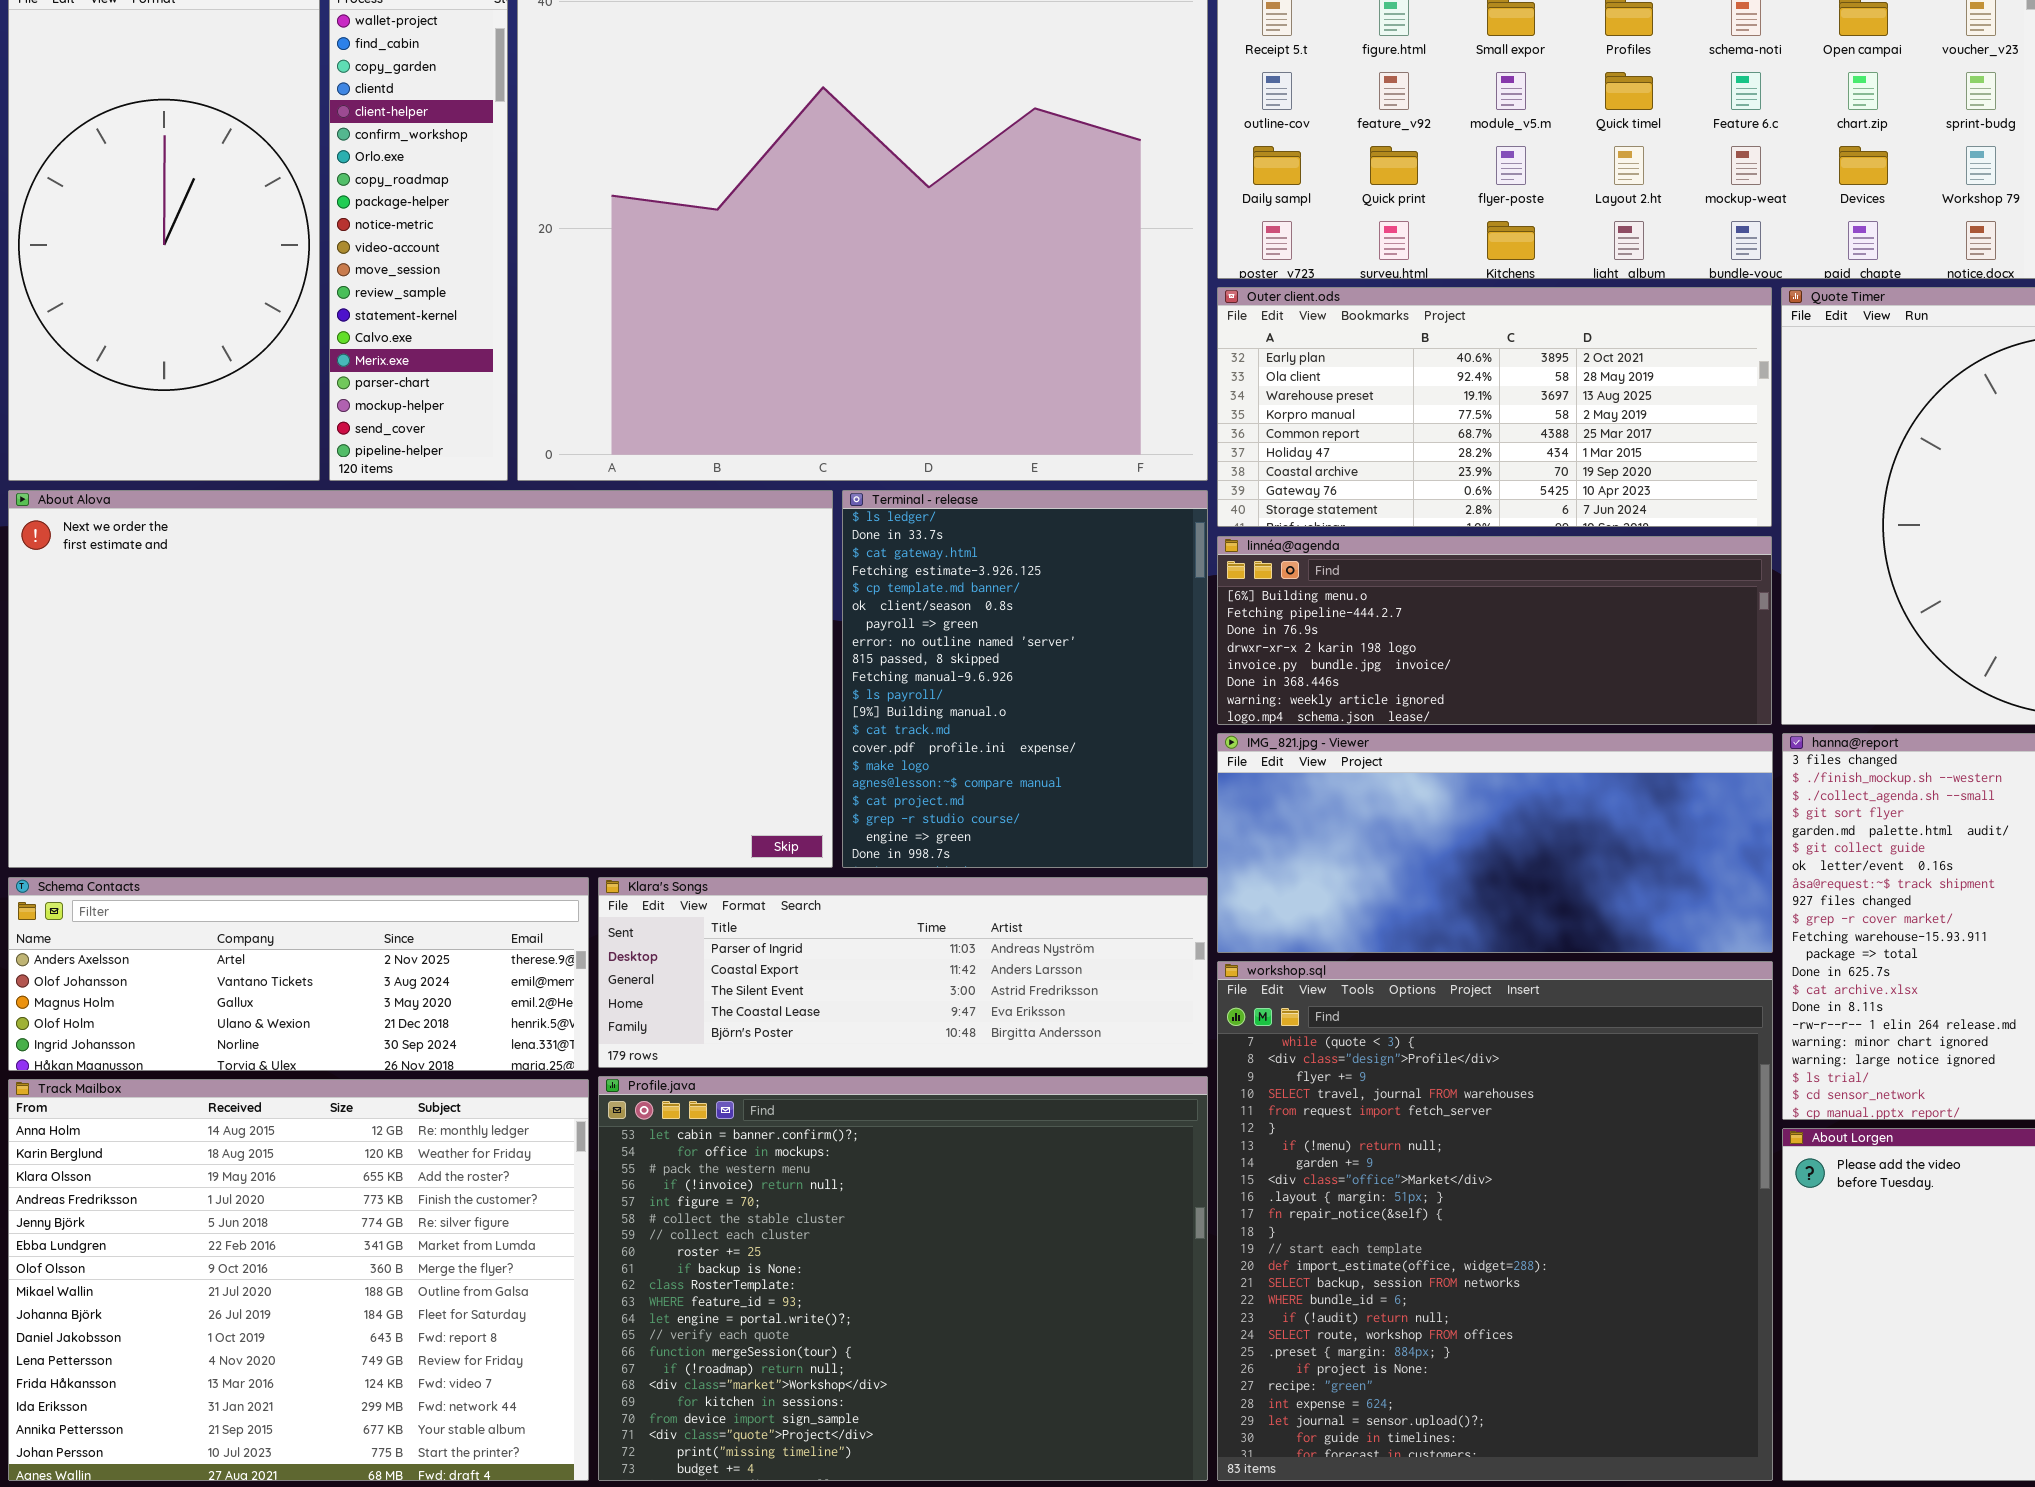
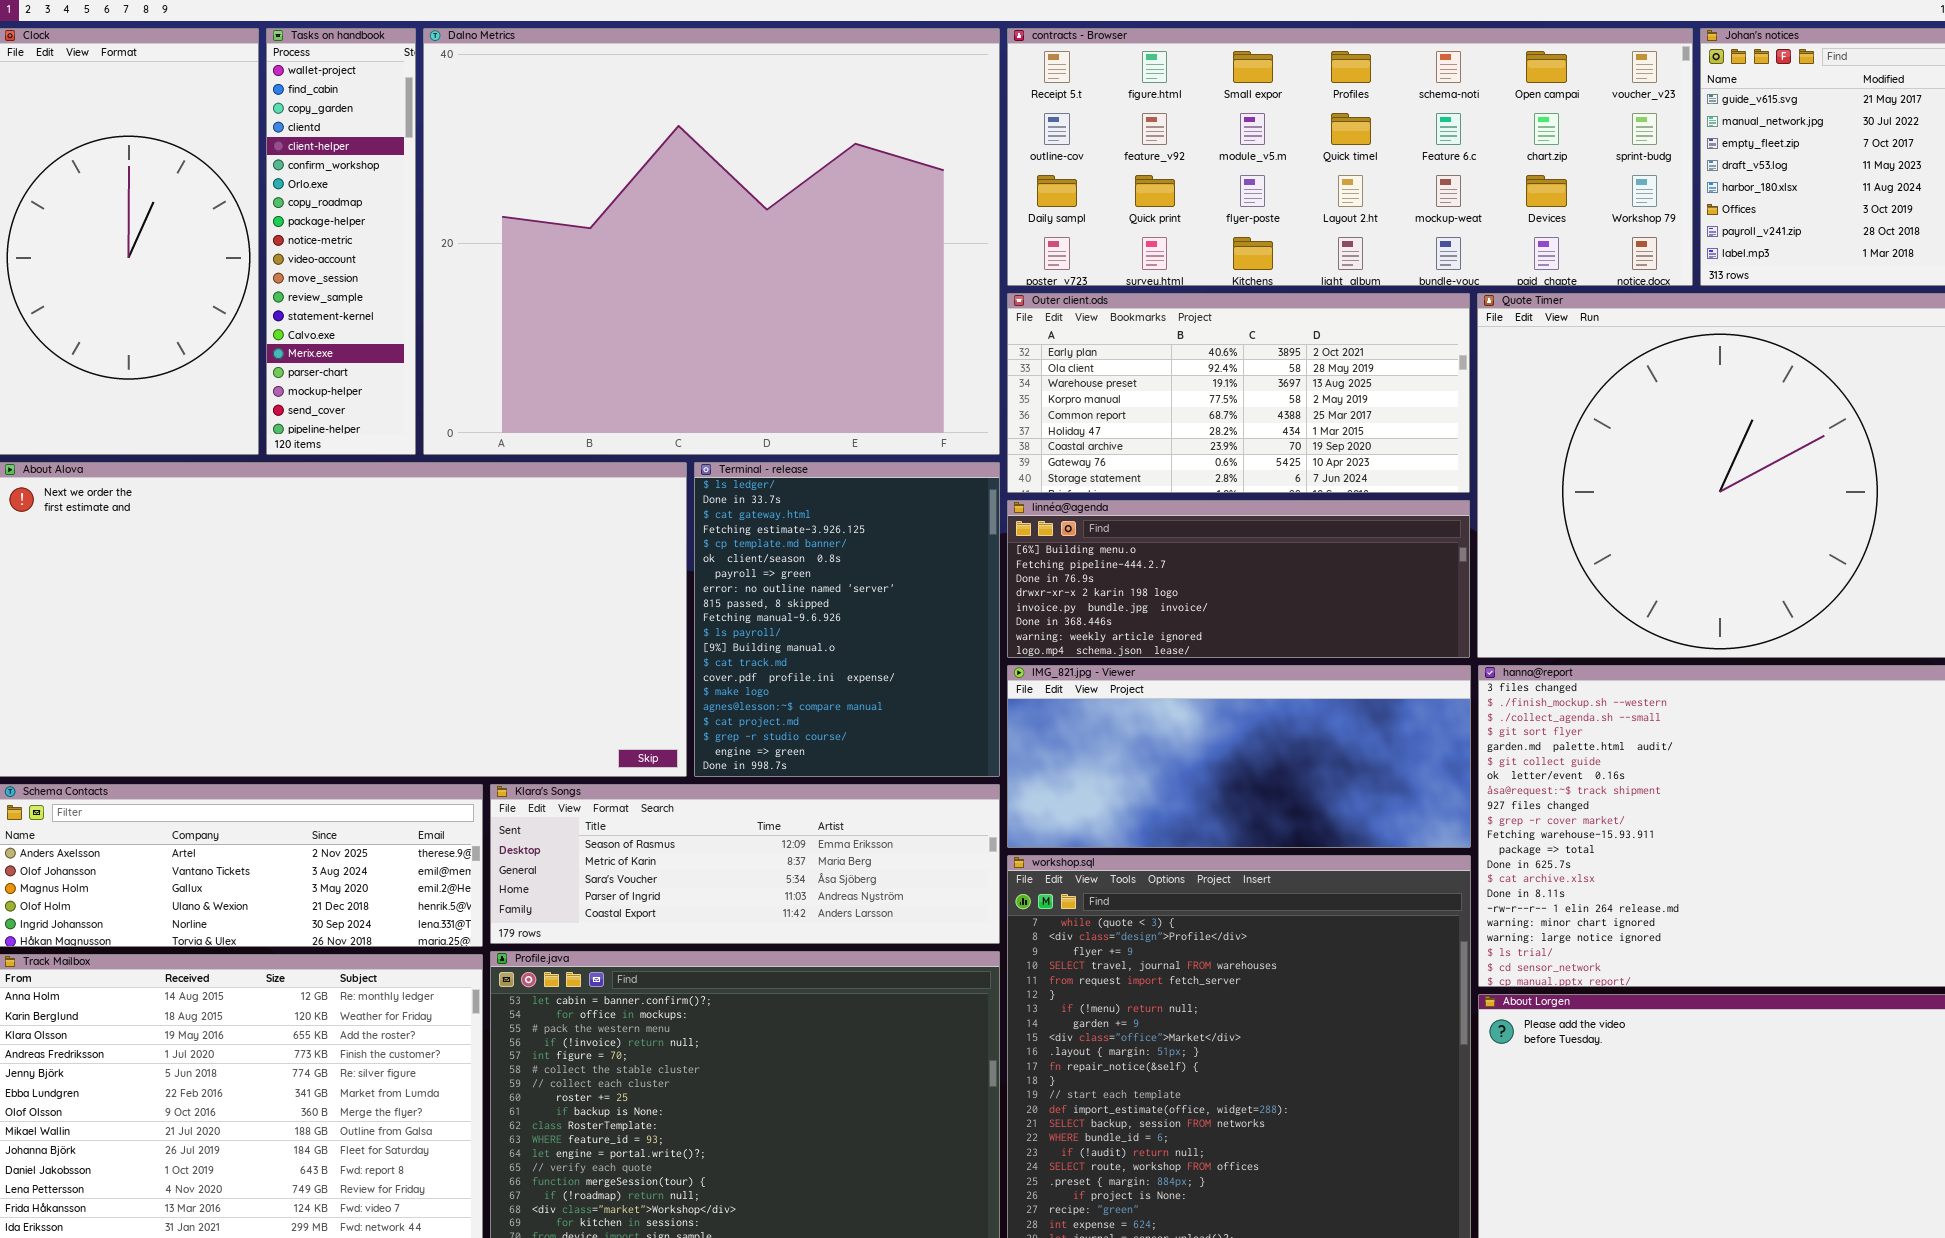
Klara's Songs: [598,877,1208,1068] -> [490,784,1000,944], scrolled up 3 rows

